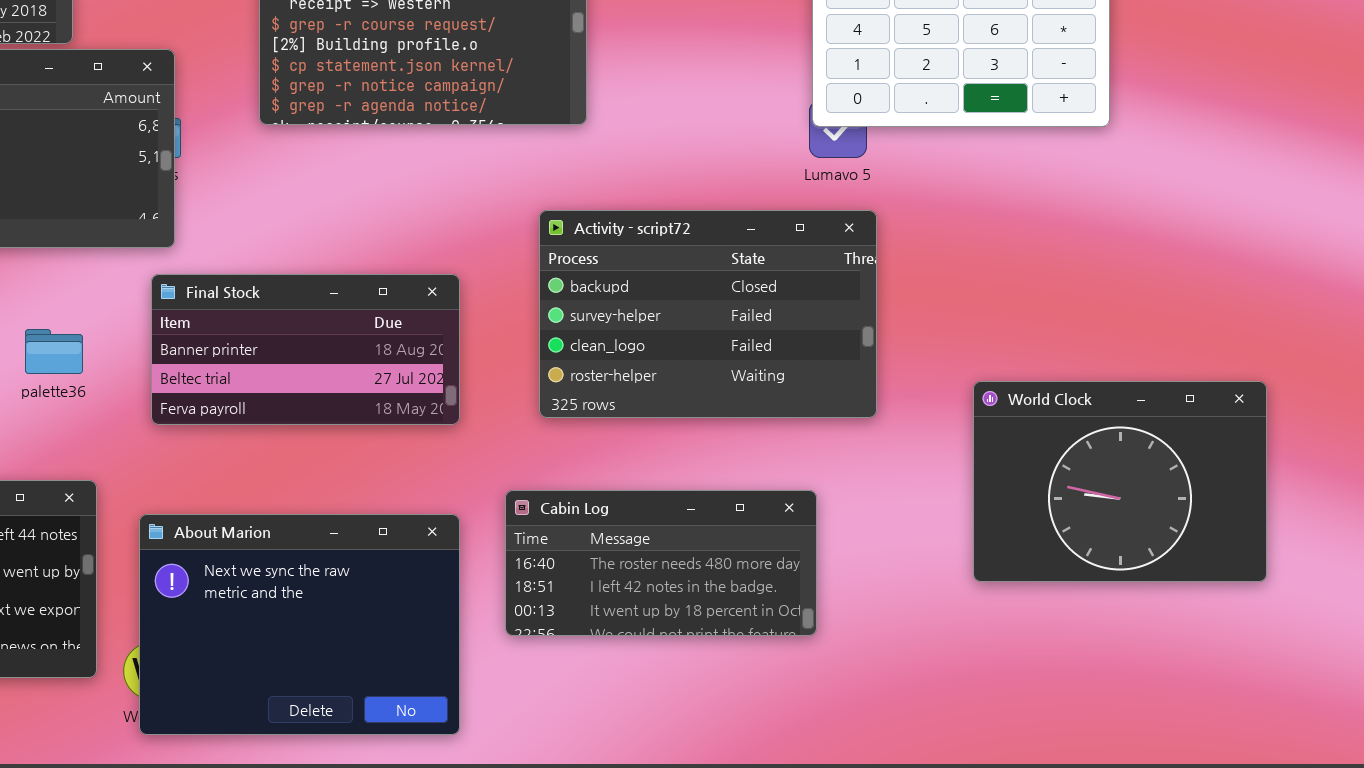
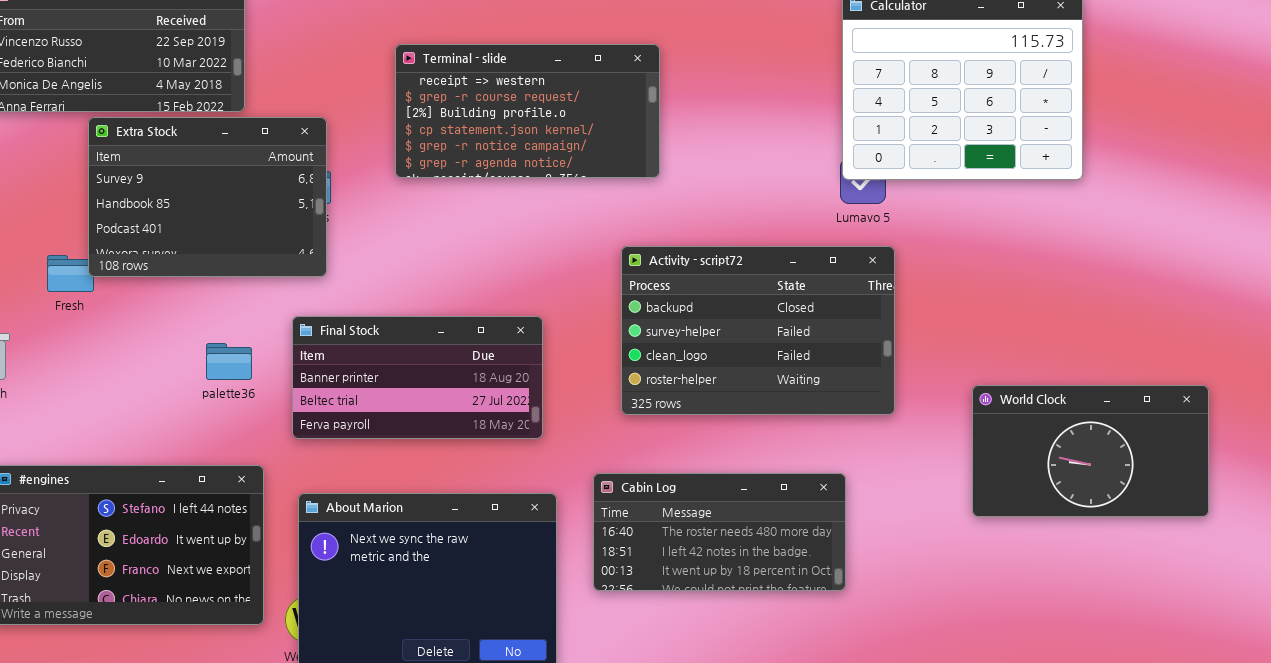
Final Stock: [151,274,460,425] -> [292,316,543,439], moved
World Clock: [973,381,1267,582] -> [972,385,1209,517], resized

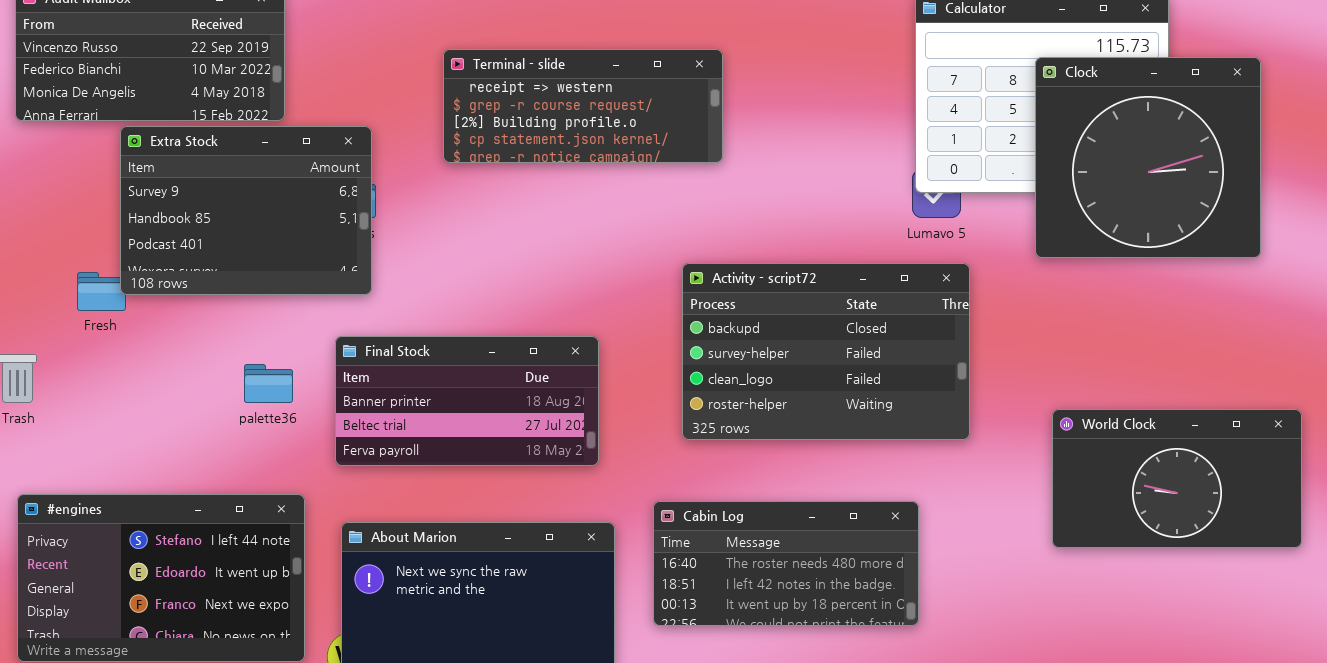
Terminal - slide: [395,44,660,178] -> [443,49,723,163], resized
Clock: none -> [1035,57,1261,258], opened

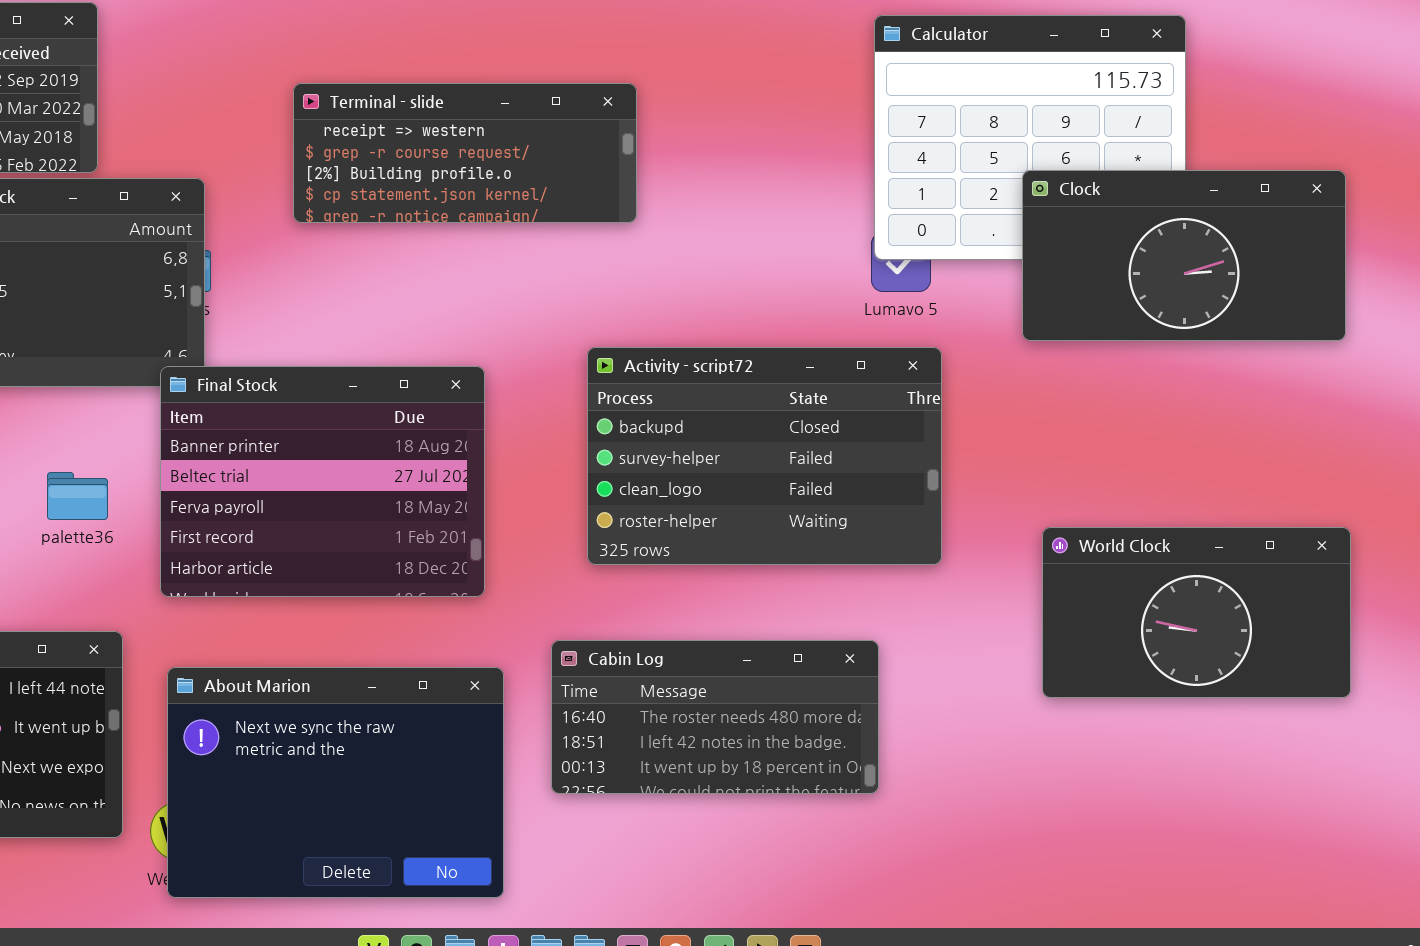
Clock: [1035,57,1261,258] -> [1022,170,1346,341], resized
Final Stock: [335,336,599,466] -> [160,366,485,597], resized

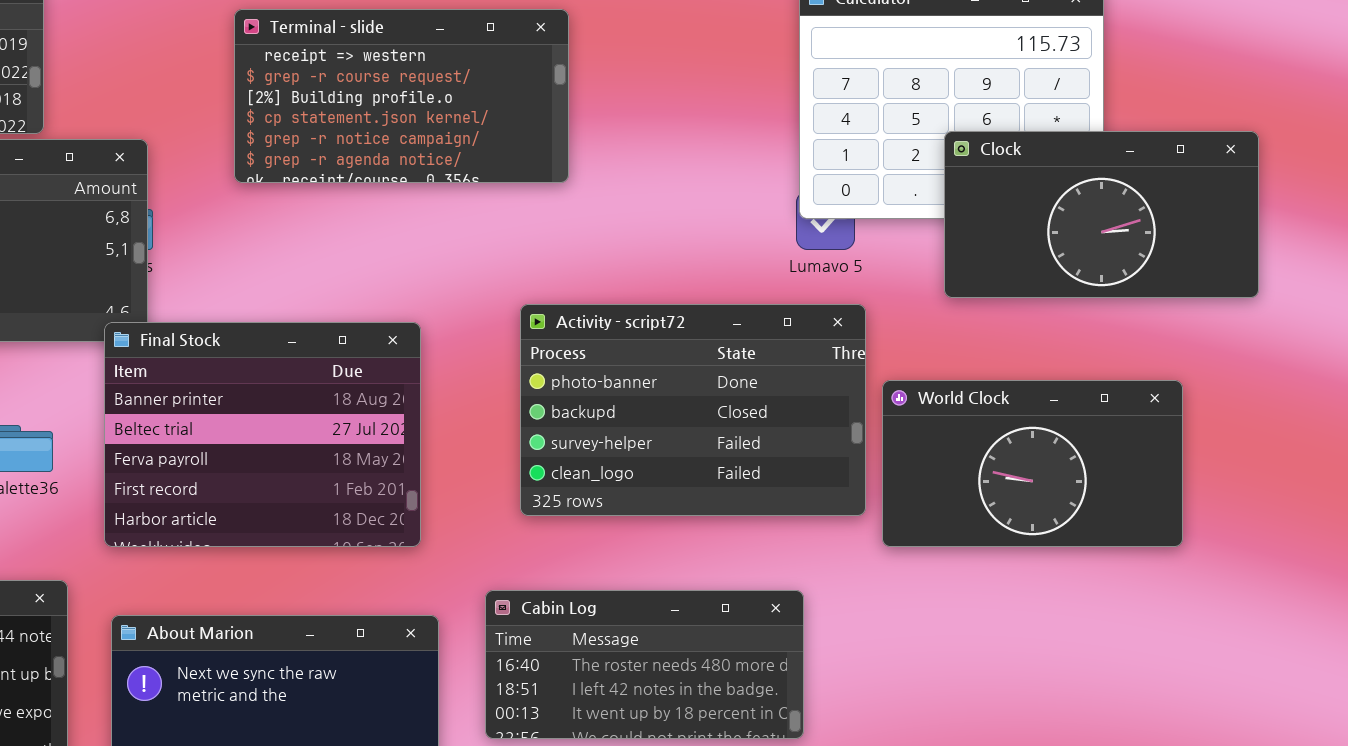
Terminal - slide: [293,83,637,223] -> [234,9,569,183], resized
Activity - script72: [587,347,942,565] -> [520,304,866,516], scrolled up 1 row
World Clock: [1042,527,1351,698] -> [882,380,1183,547], moved

